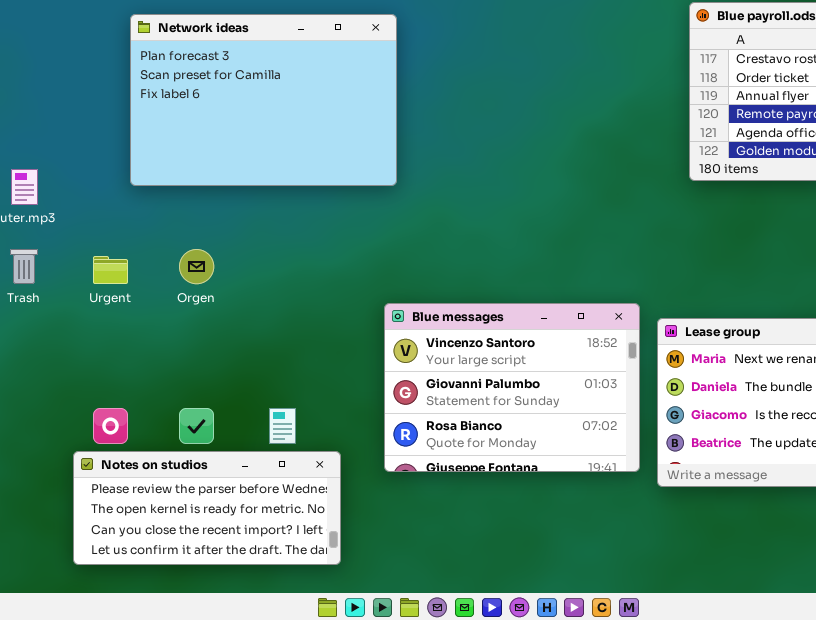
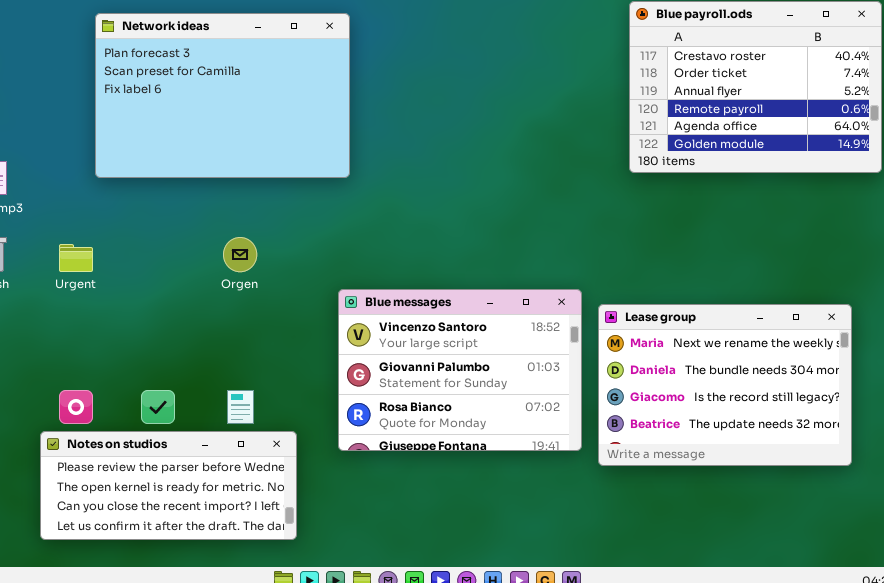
Orgen: [179,249,214,284] -> [223,237,257,272], moved

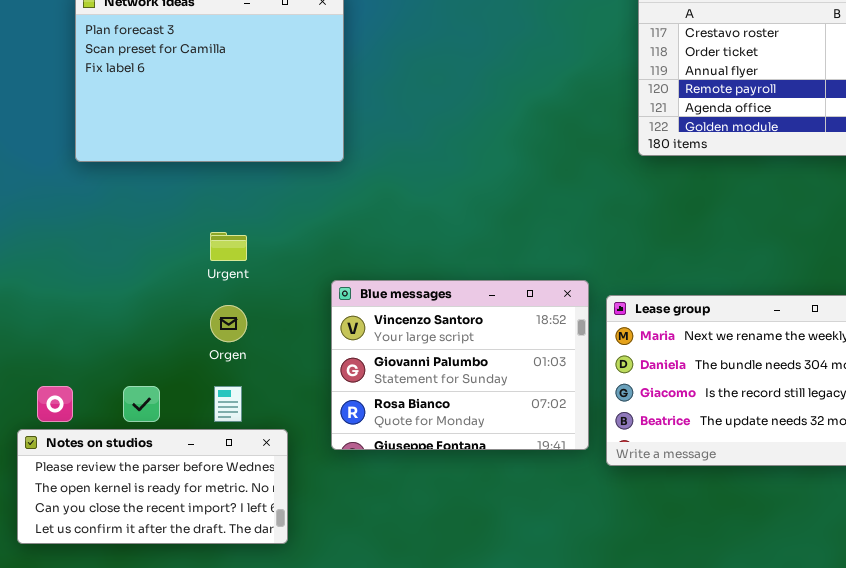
Orgen: [223,237,257,272] -> [210,305,247,342], moved
Urgent: [59,244,93,272] -> [210,232,247,261], moved

